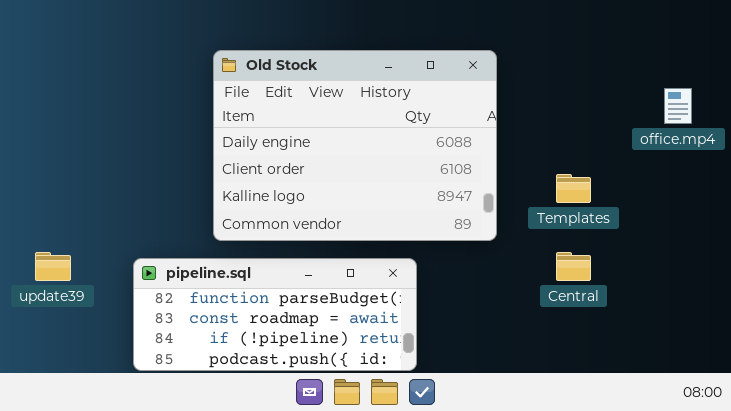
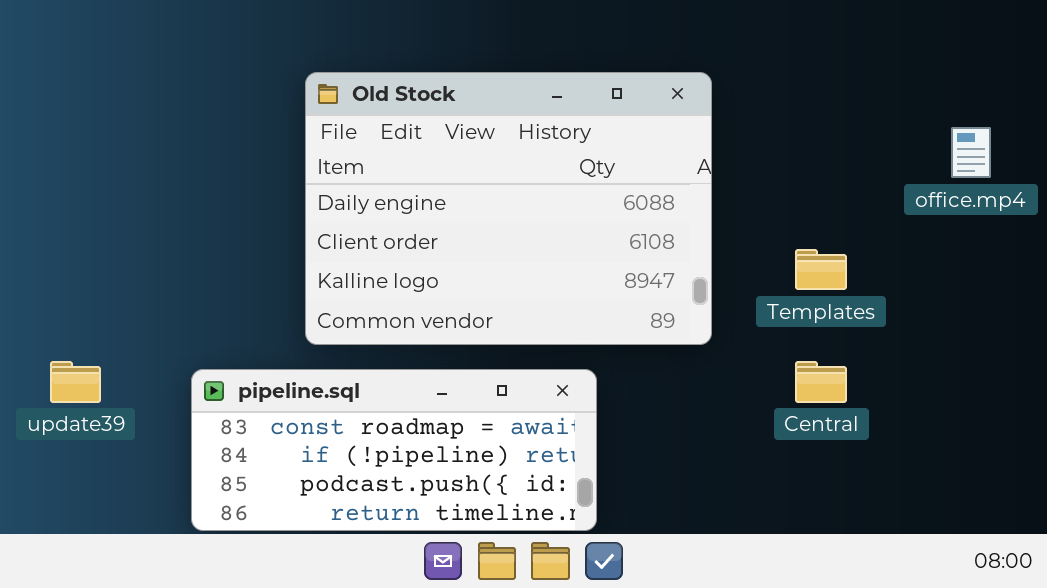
pipeline.sql: [133,258,417,371] -> [191,369,597,531], scrolled down 1 row

